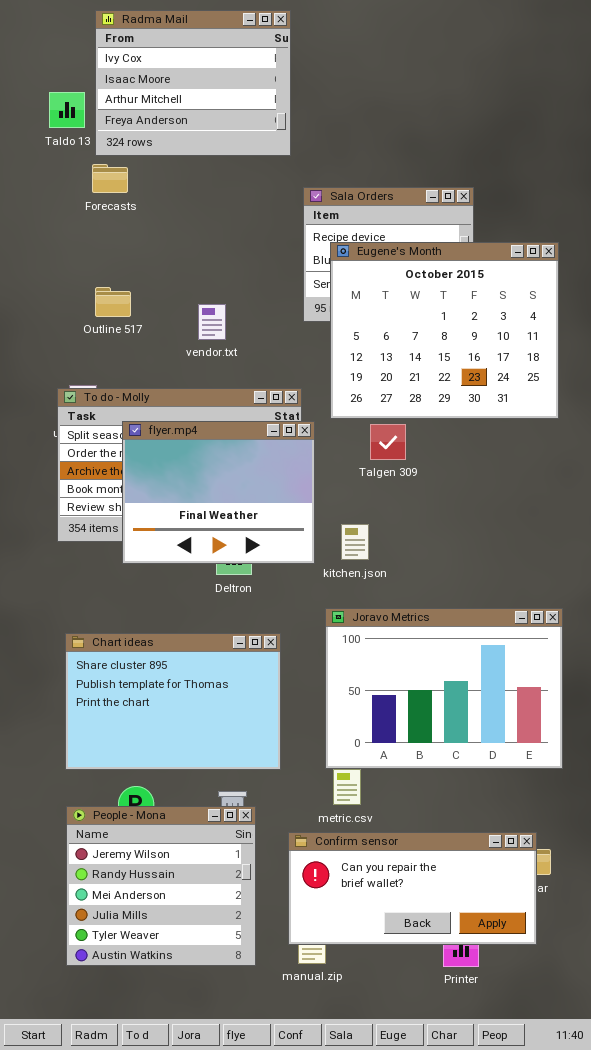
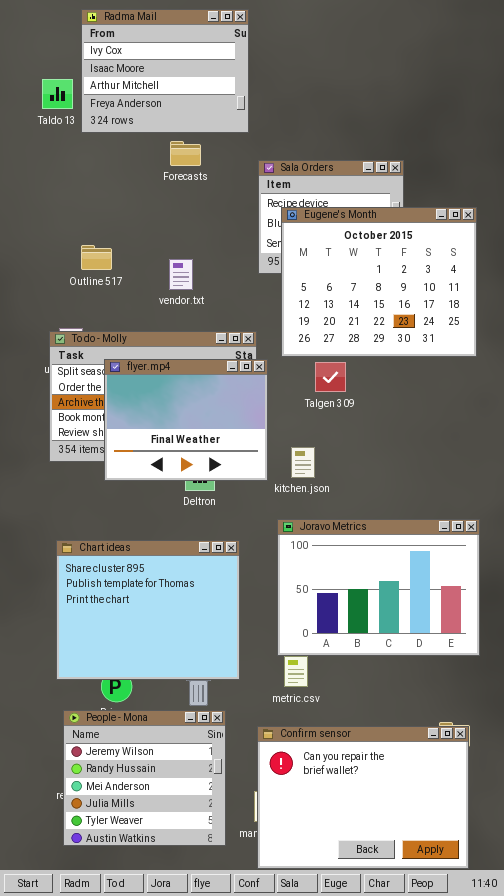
Forecasts: [92,164,128,193] -> [170,141,201,166], moved
Chart ideas: [65,633,281,770] -> [56,540,240,680], resized
People - Mona: [66,806,256,966] -> [63,710,226,846], moved
Confirm sensor: [288,832,537,945] -> [257,726,469,869], moved, resized

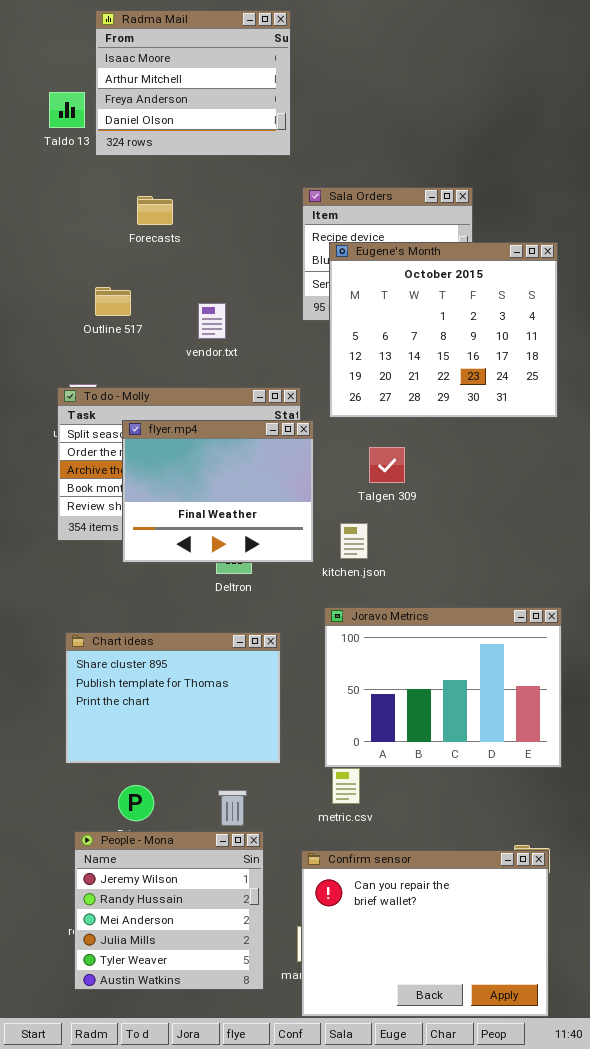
Radma Mail: [81,9,249,133] -> [95,10,291,156], scrolled down 1 row
Forecasts: [170,141,201,166] -> [137,196,173,225], moved
Talgen 309: [315,362,346,392] -> [369,447,405,483], moved
Chart ideas: [56,540,240,680] -> [65,632,281,764], resized

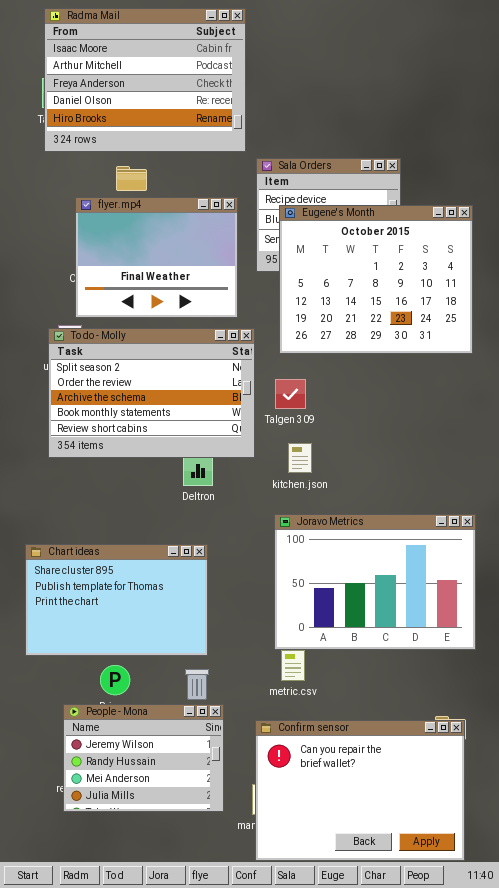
Radma Mail: [95,10,291,156] -> [44,8,246,152], resized
flyer.mp4: [122,420,314,563] -> [75,197,238,318], moved
Talgen 309: [369,447,405,483] -> [275,379,306,409], moved
Chart ideas: [65,632,281,764] -> [25,544,208,656], moved
People - Mona: [74,831,264,990] -> [63,704,224,812], resized

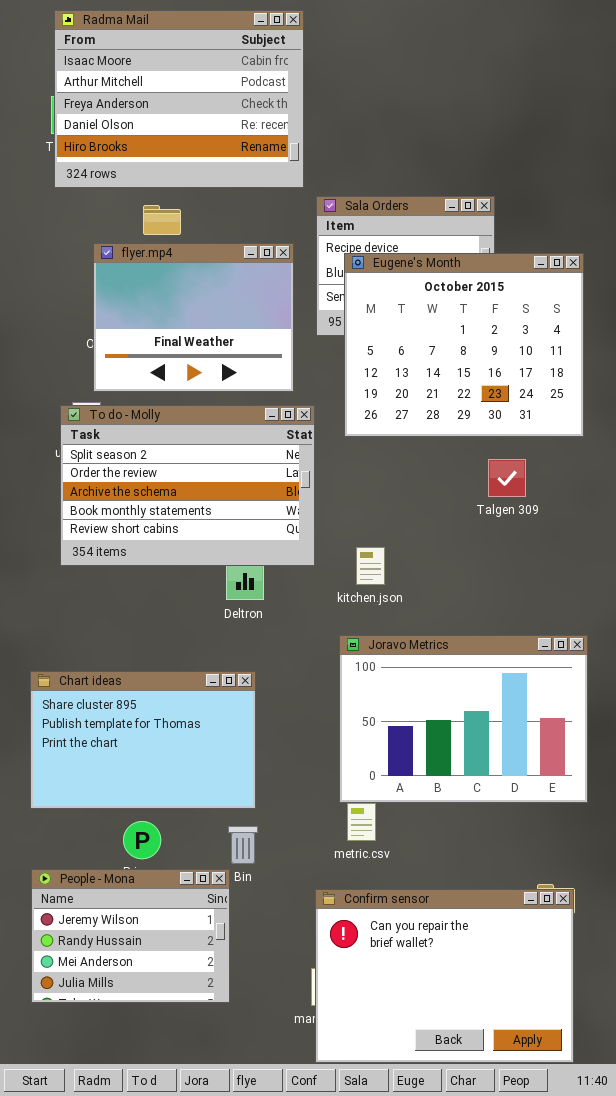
Talgen 309: [275,379,306,409] -> [488,459,526,497], moved
People - Mona: [63,704,224,812] -> [31,869,230,1003], moved

